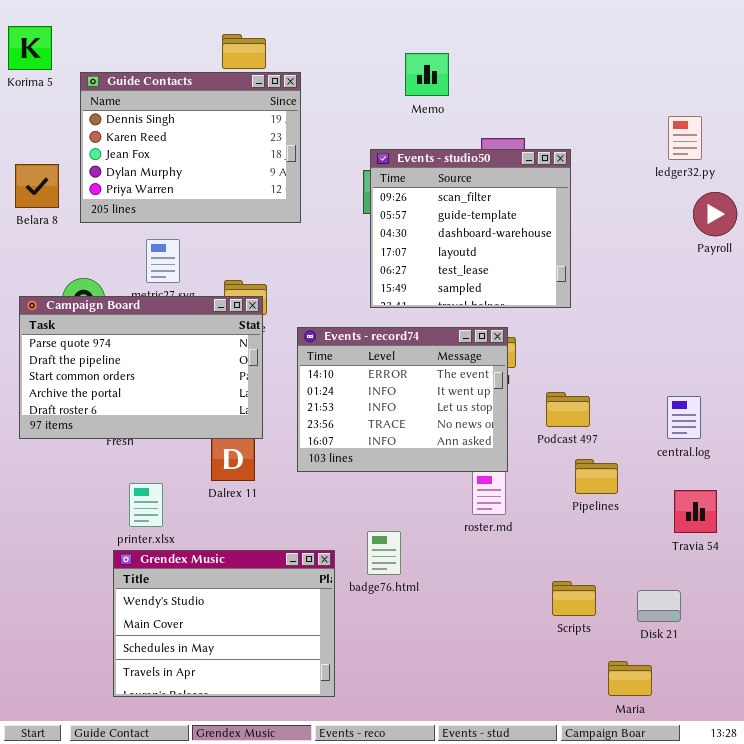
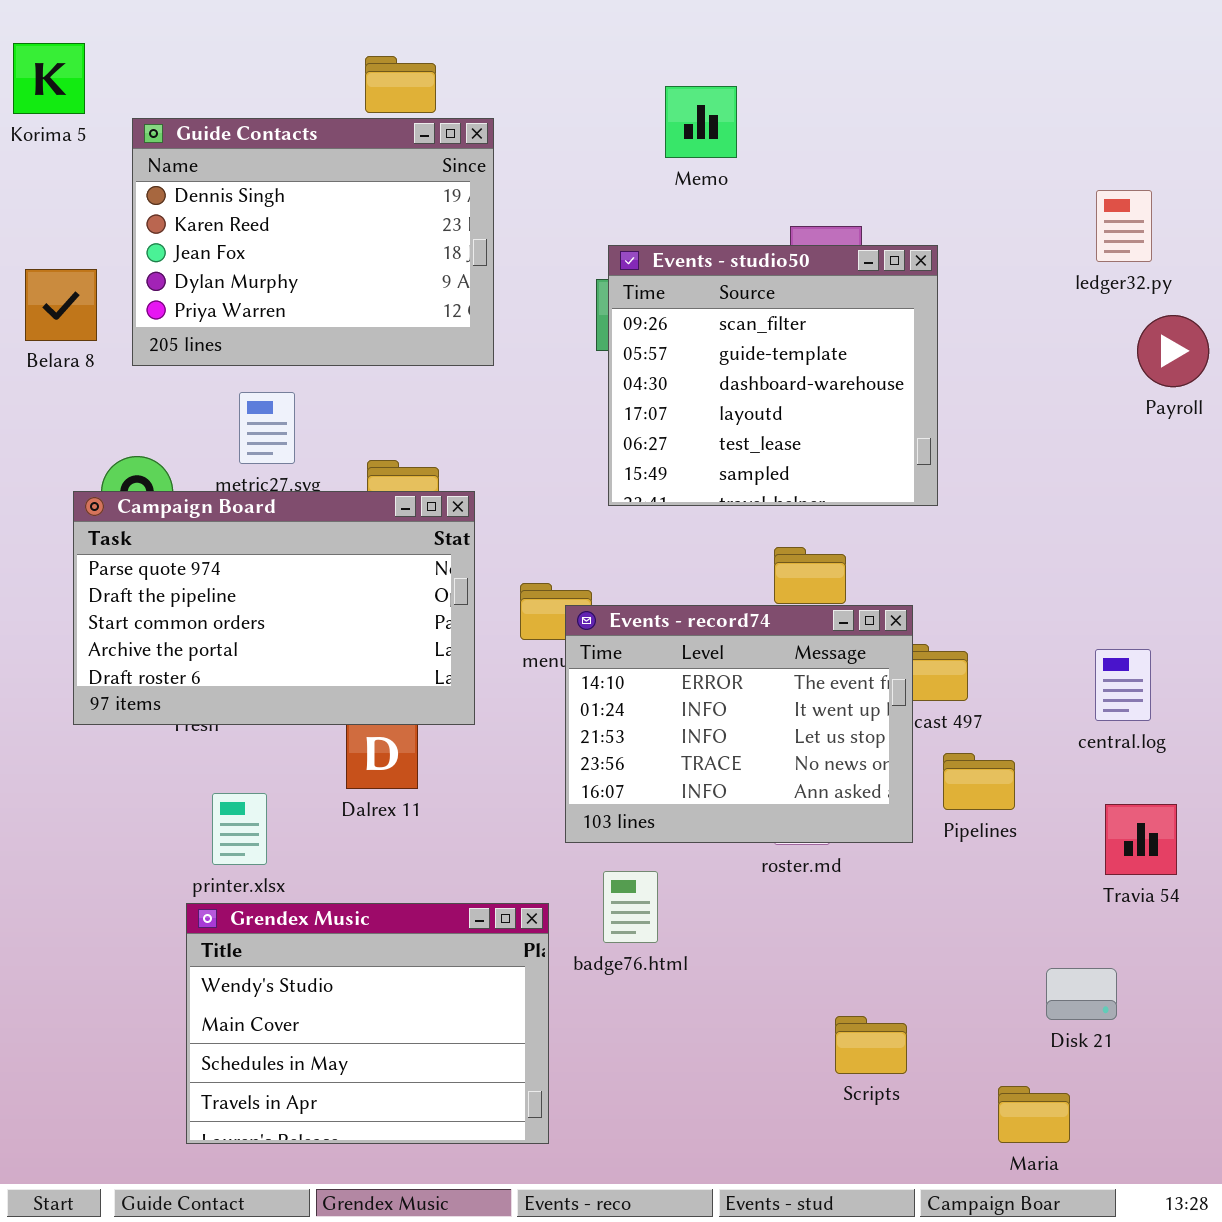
Campaign Board: [19,296,263,439] -> [73,491,475,725], moved
Events - record74: [297,327,508,472] -> [565,605,913,843], moved
Scripts: [552,581,596,616] -> [835,1016,907,1074], moved

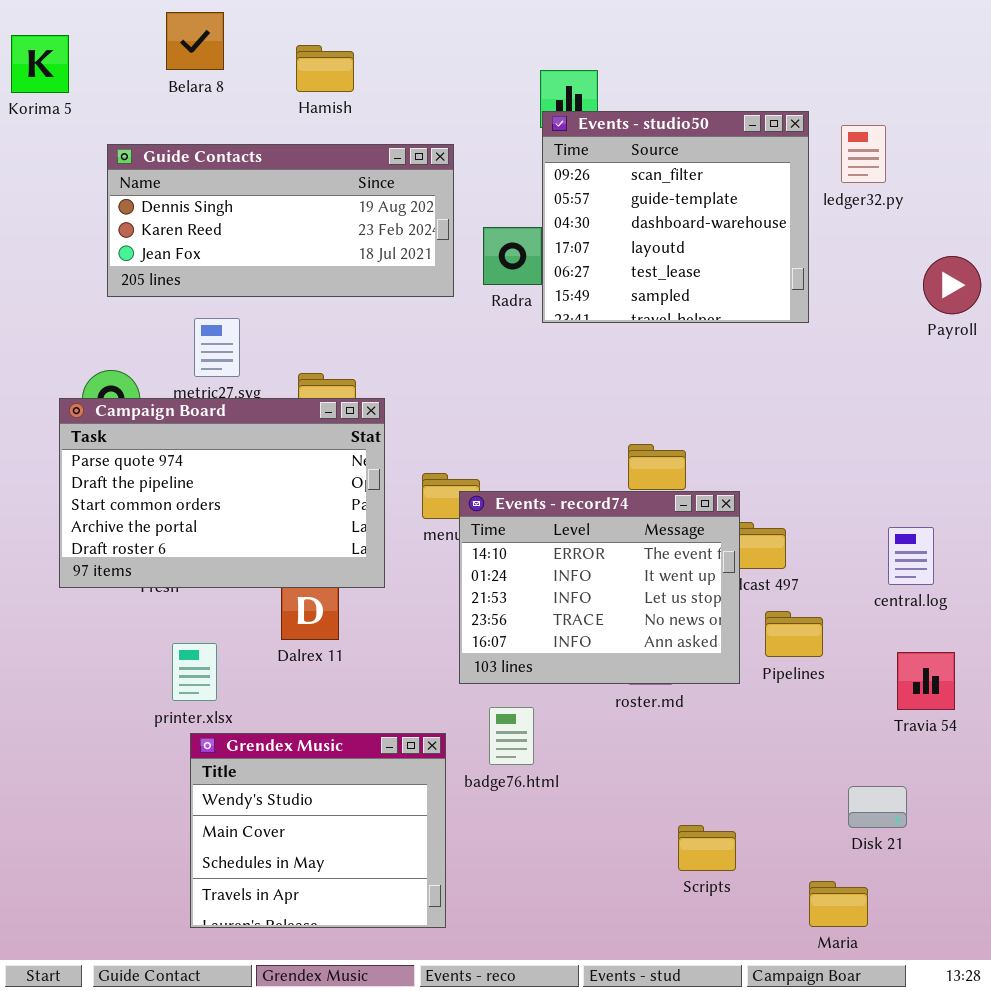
Guide Contacts: [132,118,494,366] -> [107,144,454,297], resized
ledger32.py: [1096,190,1152,262] -> [841,125,886,183], moved
Events - studio50: [608,245,938,506] -> [542,111,809,323], moved
Belara 8: [25,269,97,341] -> [166,12,224,70], moved
Grendex Music: [186,903,549,1144] -> [190,733,446,928], resized

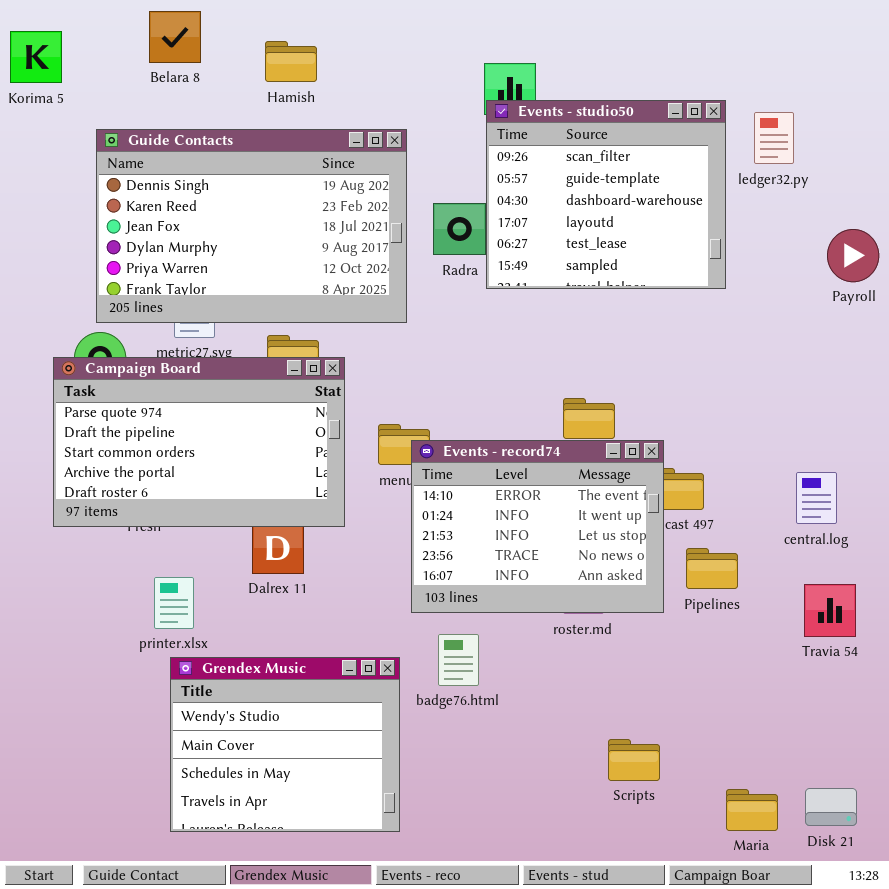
Guide Contacts: [107,144,454,297] -> [96,129,407,323], resized
Disk 21: [848,786,907,828] -> [805,788,857,826], moved

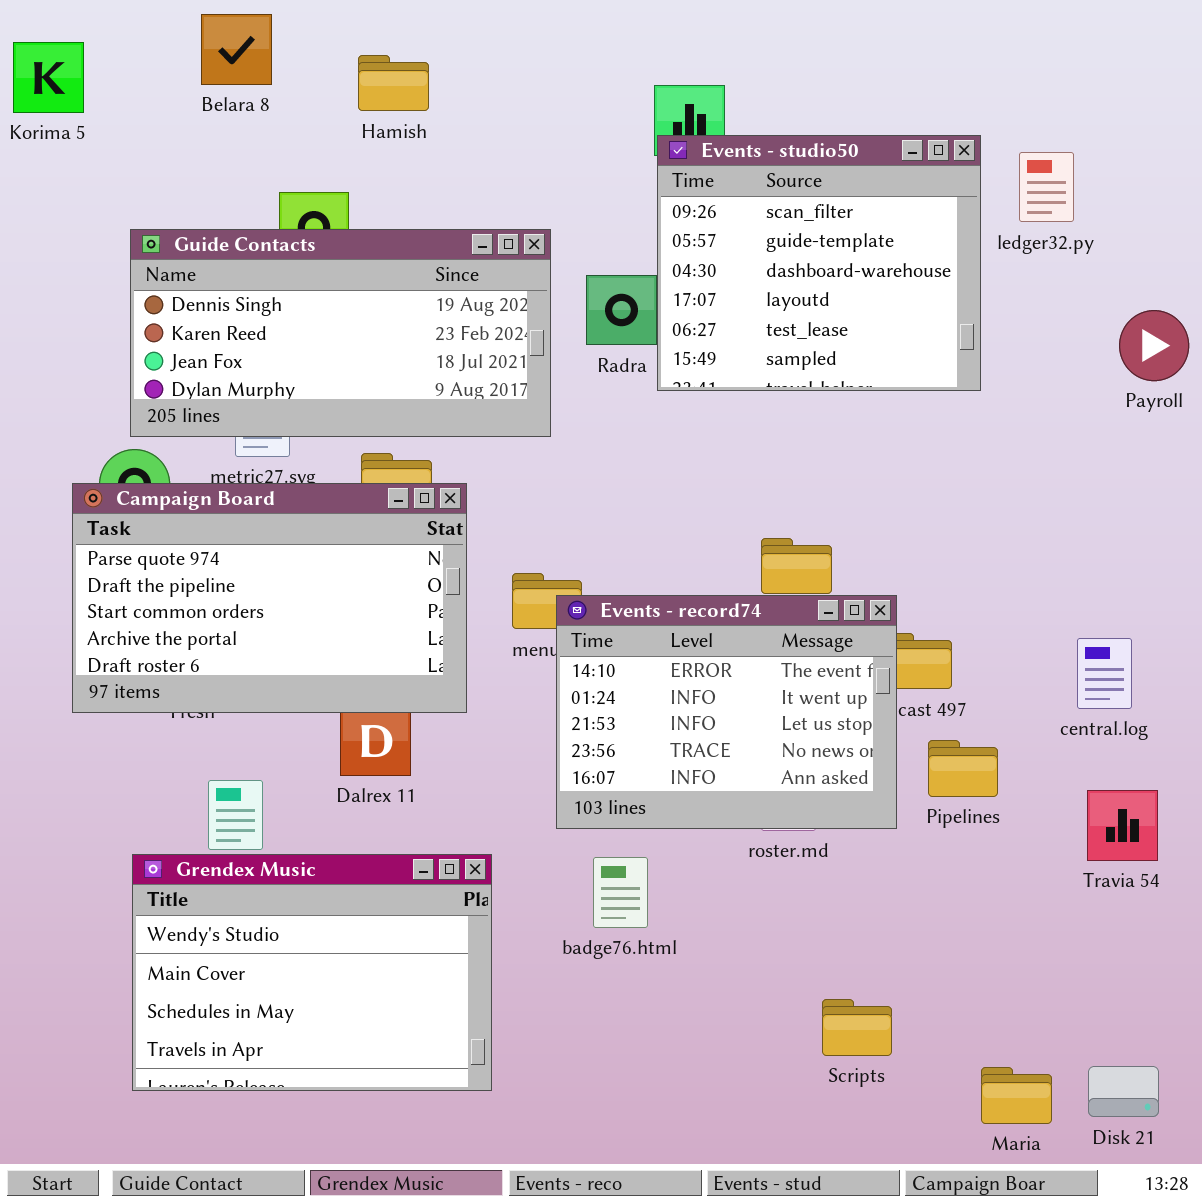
Guide Contacts: [96,129,407,323] -> [130,229,551,437], resized
Grendex Music: [170,657,400,832] -> [132,854,492,1091], moved, resized

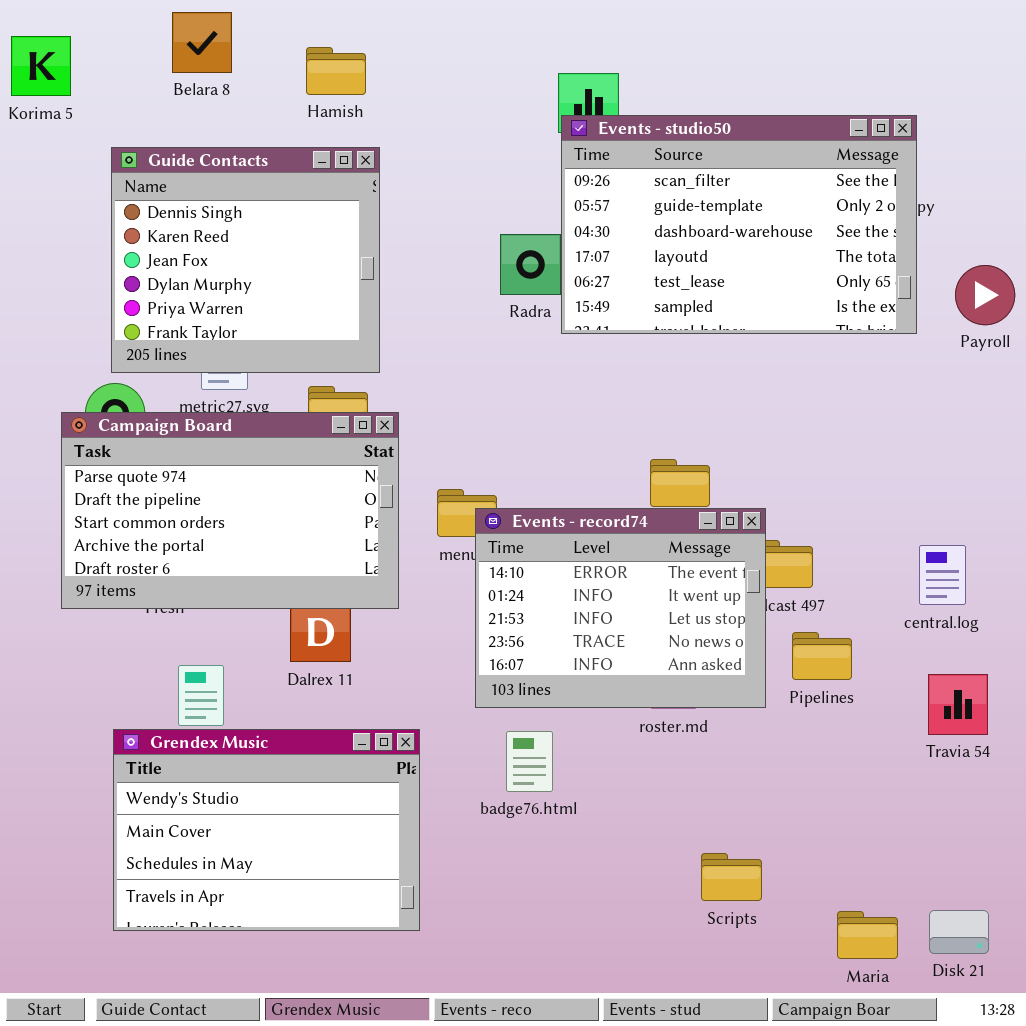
Events - studio50: [657,135,981,391] -> [561,115,917,334], resized
Guide Contacts: [130,229,551,437] -> [111,147,380,373], resized

